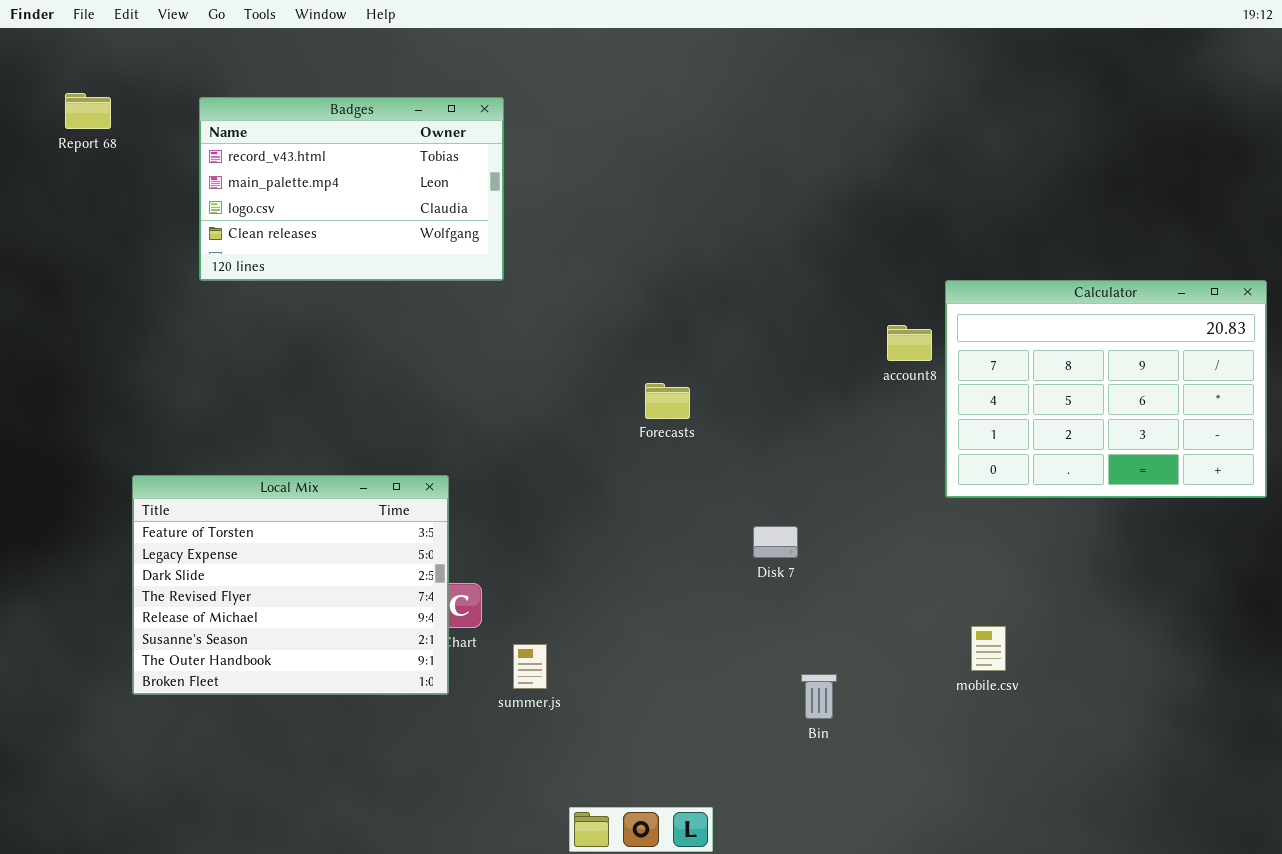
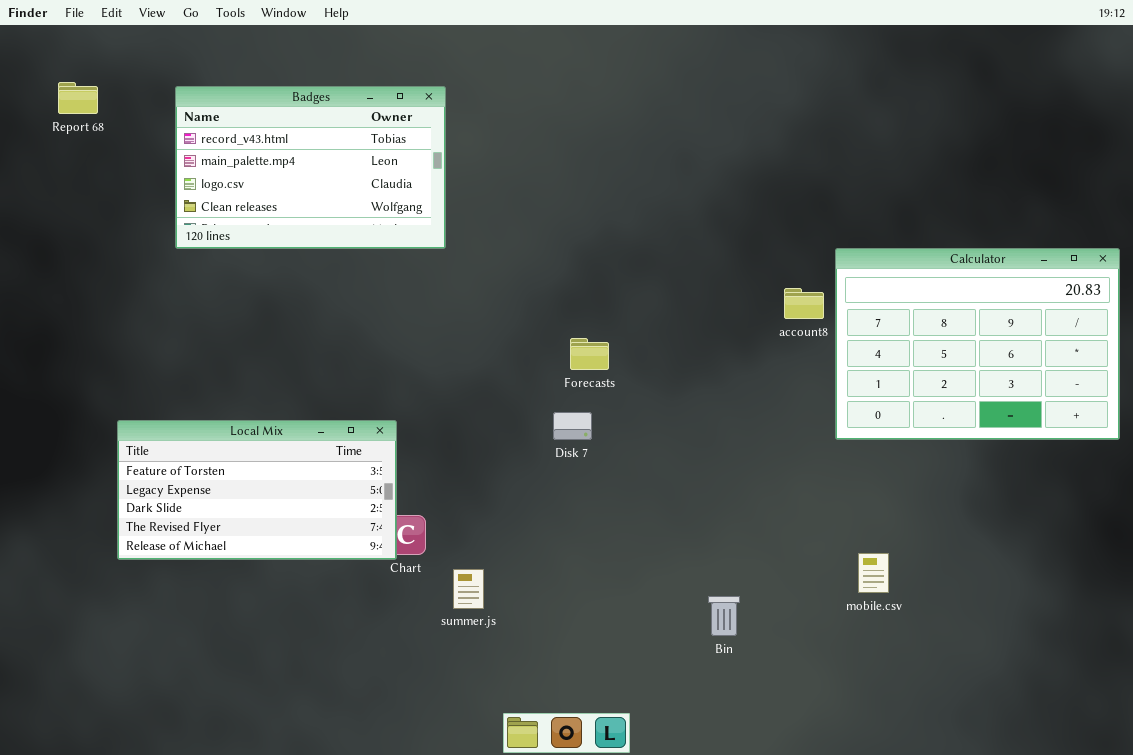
Local Mix: [132,475,449,695] -> [117,420,397,560], resized
Disk 7: [753,526,798,558] -> [553,412,592,440], moved

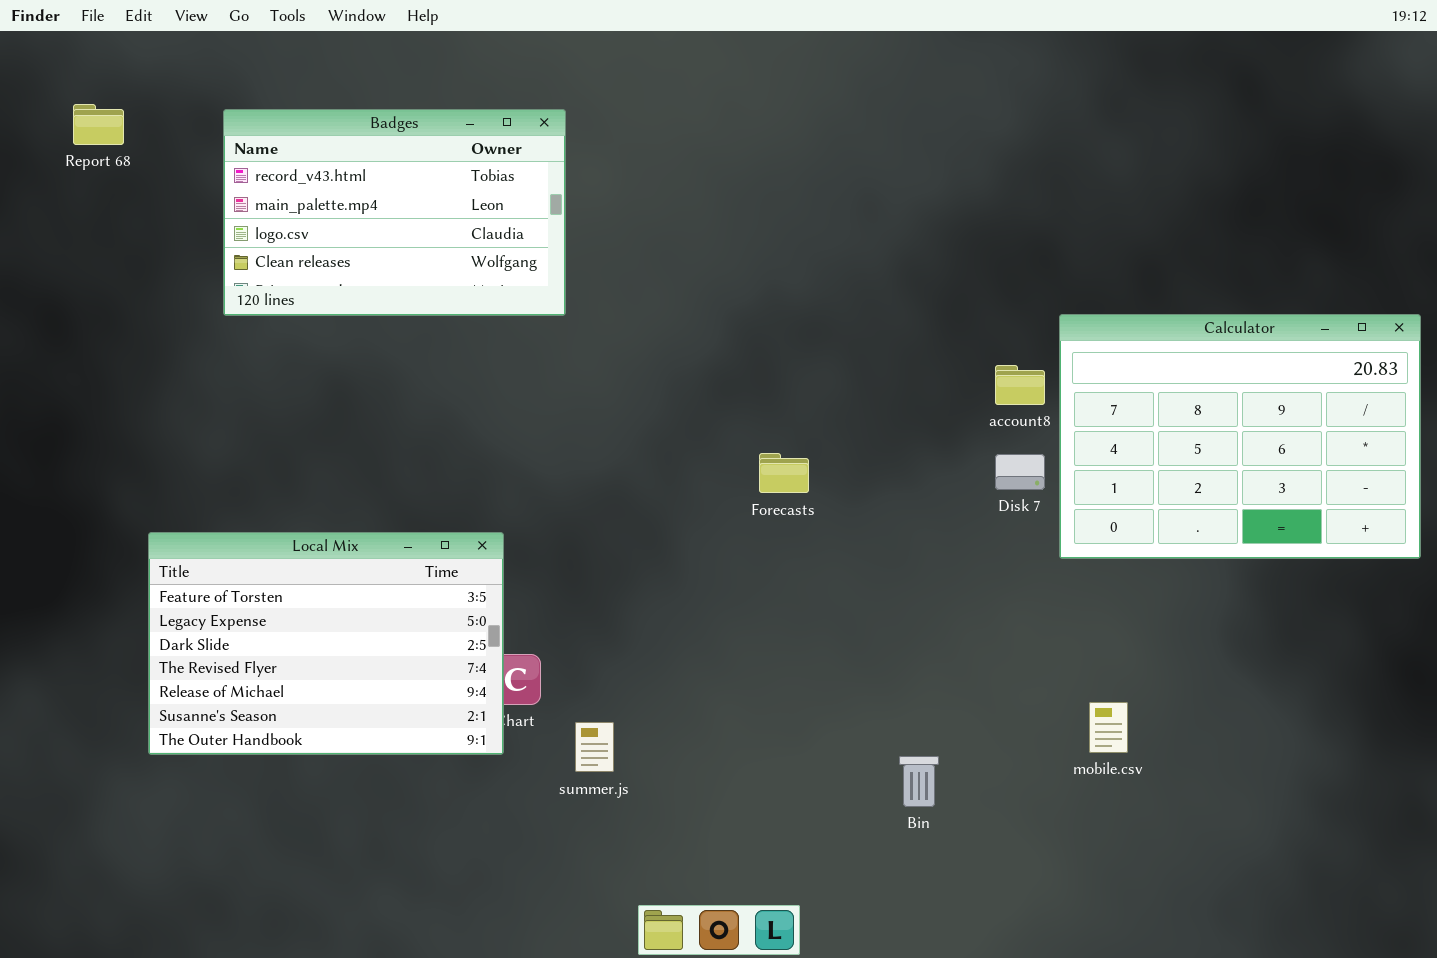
Forecasts: [570,338,609,370] -> [759,453,809,493], moved
Disk 7: [553,412,592,440] -> [995,454,1045,490], moved
Local Mix: [117,420,397,560] -> [148,532,504,755], resized

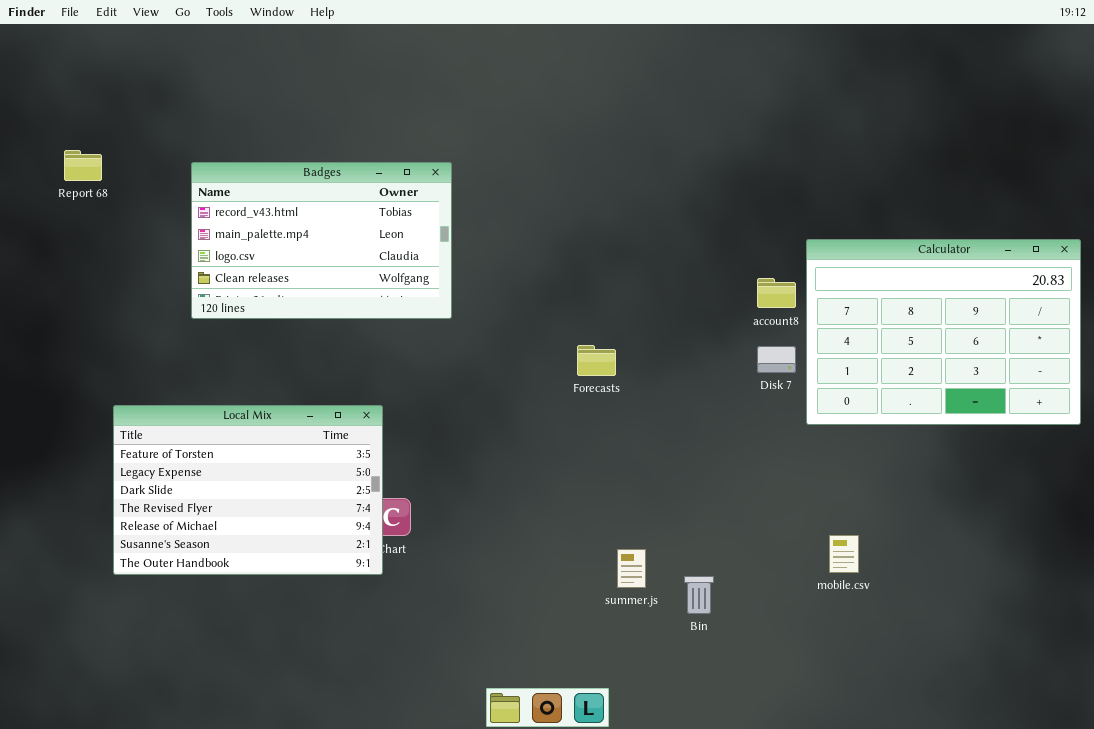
Report 68: [73,104,124,145] -> [64,150,102,181], moved
Badges: [223,109,566,316] -> [191,162,452,319], moved
summer.js: [575,722,614,772] -> [617,549,646,588], moved

